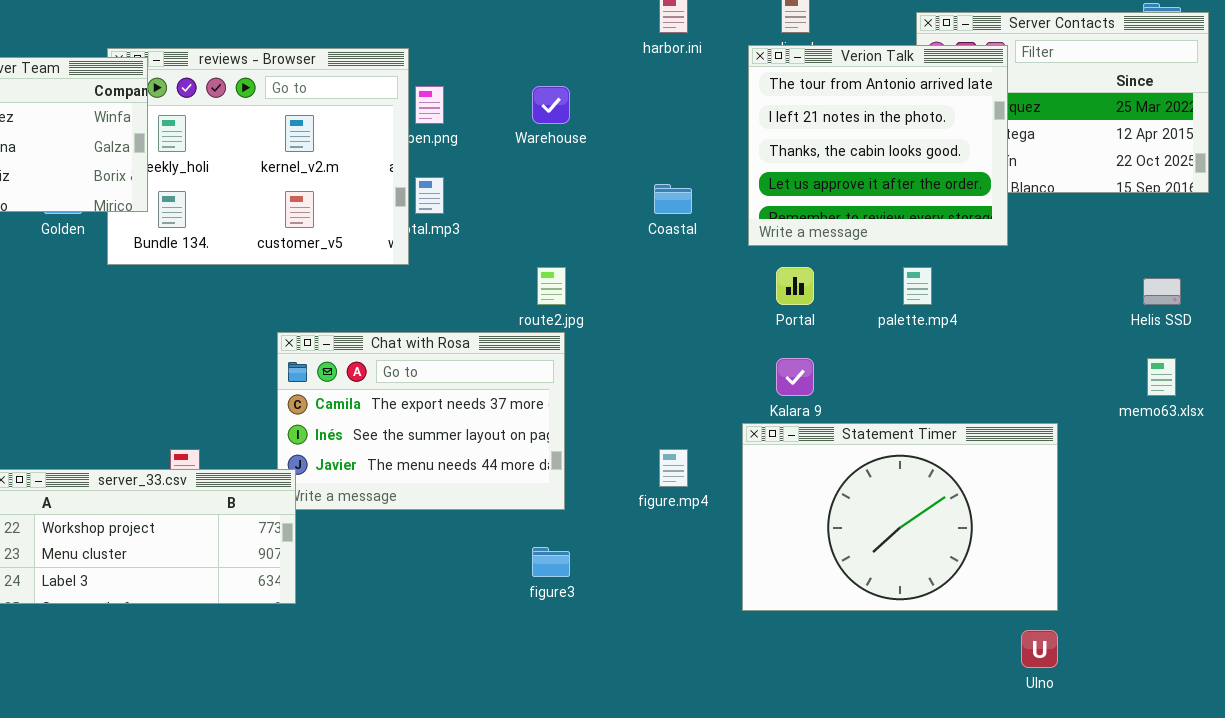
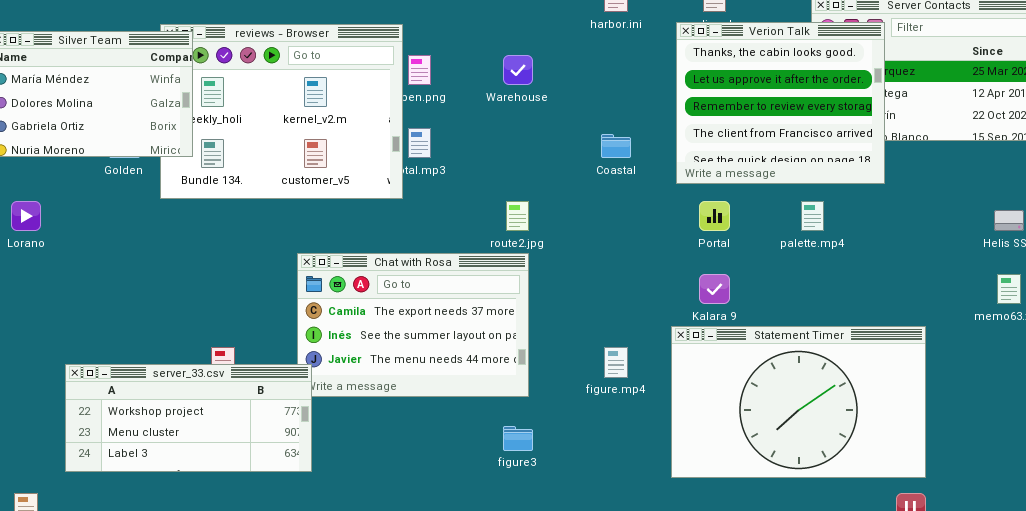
Verion Talk: [748,45,1008,246] -> [676,22,885,184], scrolled down 2 rows

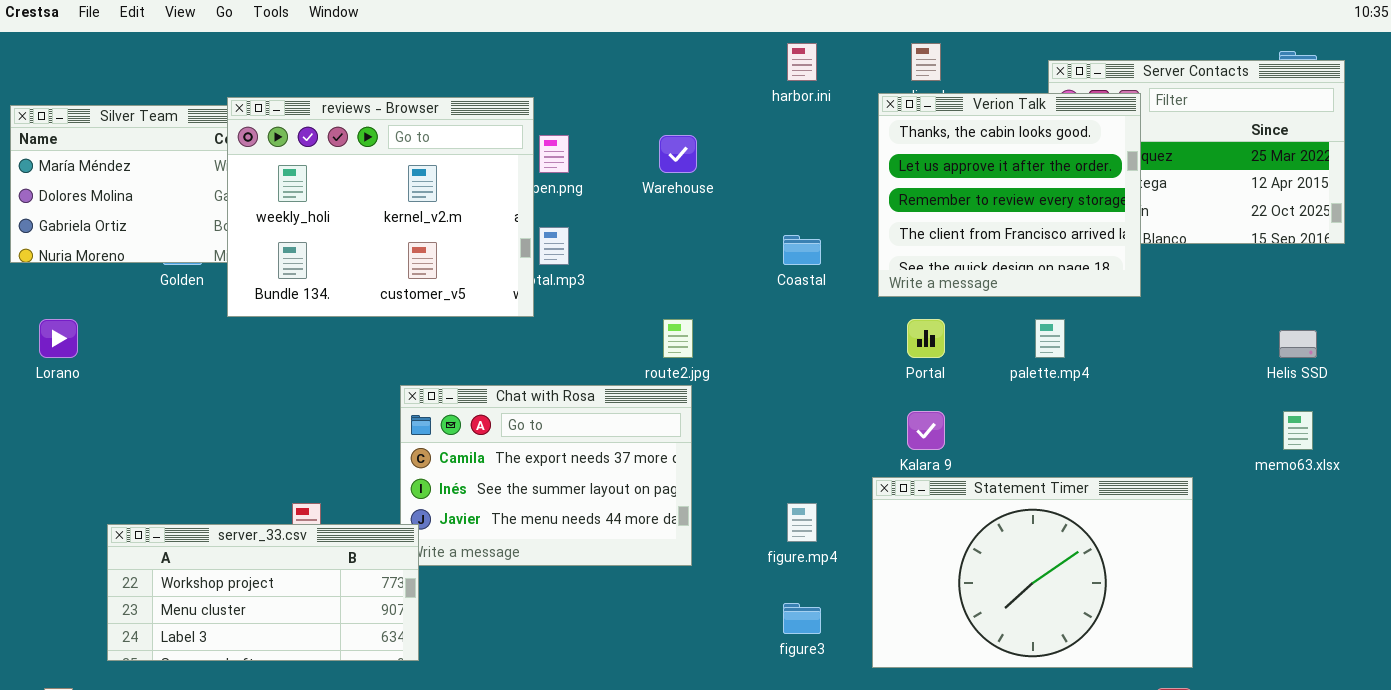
reviews - Browser: [160,24,403,199] -> [227,97,534,317], raised
figure3: [503,426,533,451] -> [783,603,821,634], moved

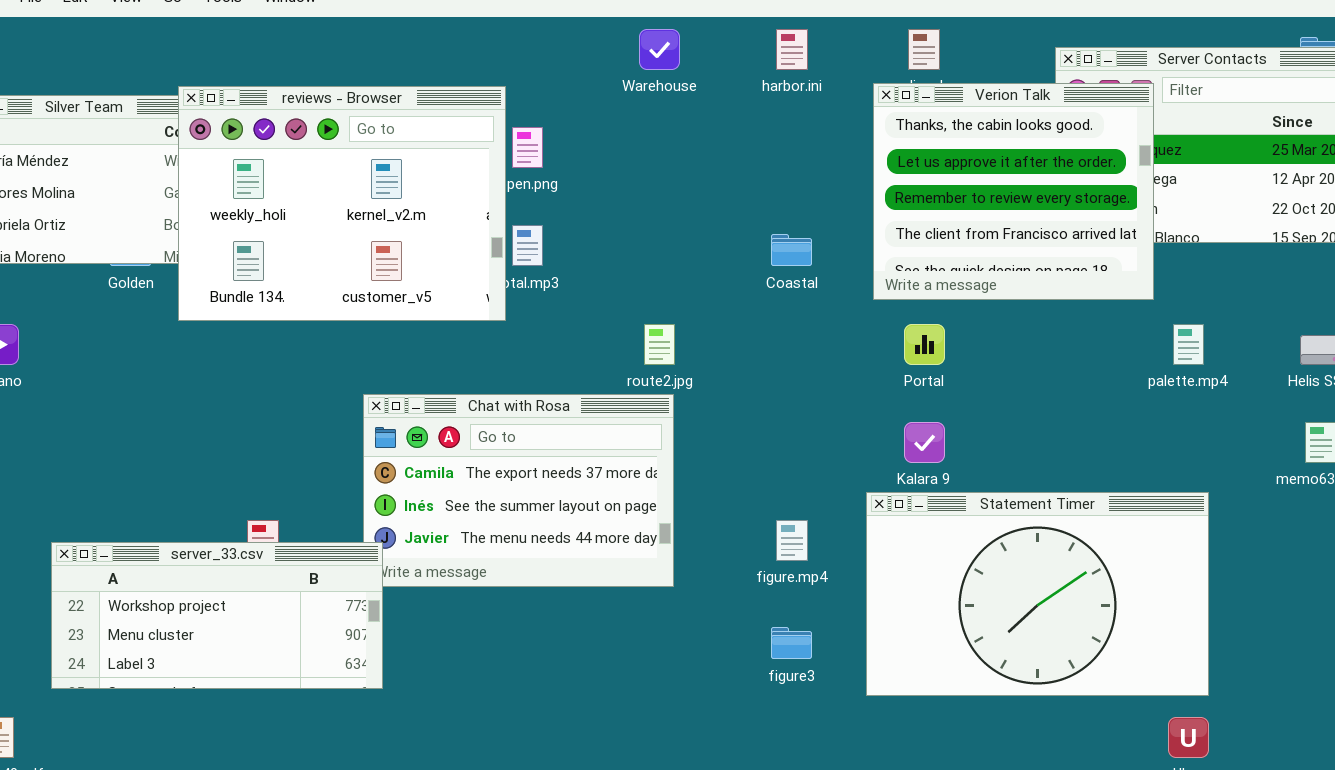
Warehouse: [659,135,697,173] -> [639,29,680,70], moved
palette.mp4: [1035,319,1065,358] -> [1173,324,1204,365], moved

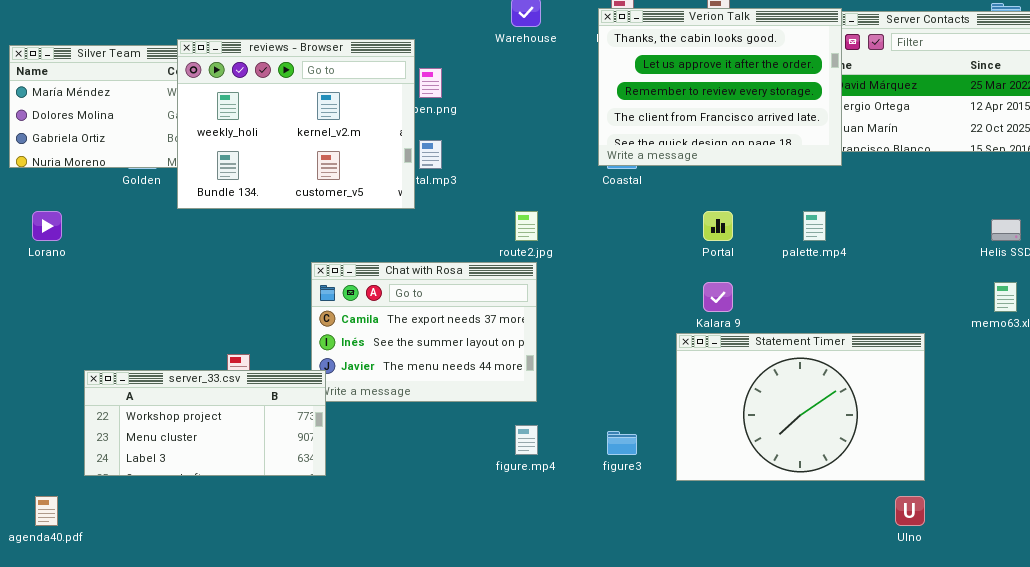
Verion Talk: [873,83,1154,300] -> [598,8,842,166], moved, resized
palette.mp4: [1173,324,1204,365] -> [803,211,826,241], moved
figure.mp4: [776,520,808,561] -> [515,425,538,455], moved

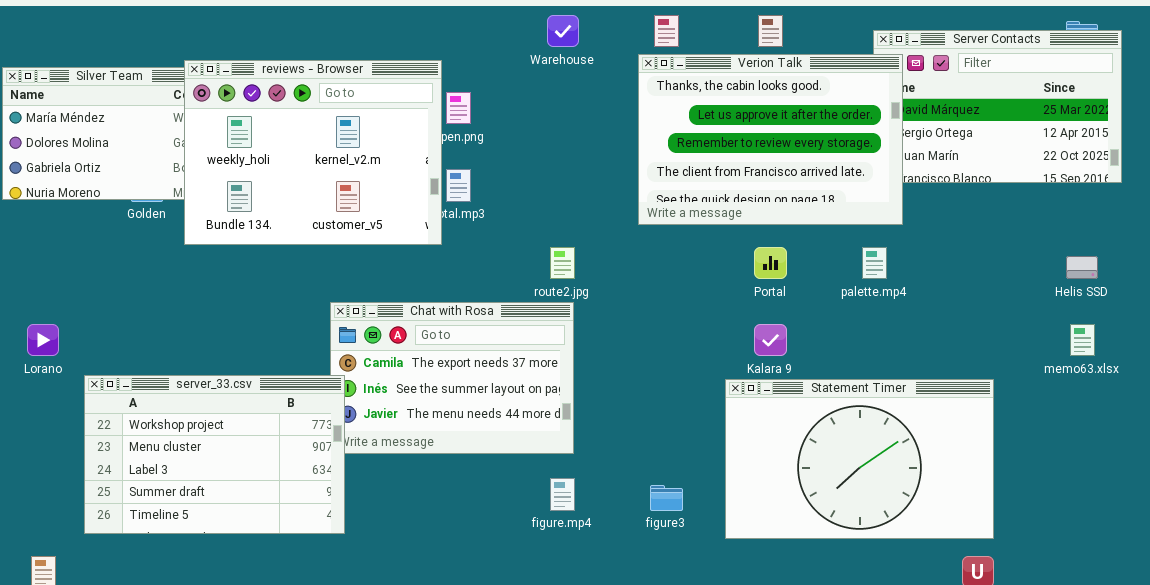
Verion Talk: [598,8,842,166] -> [638,54,903,225], moved
Lorano: [32,211,62,241] -> [27,324,59,356], moved
server_33.csv: [84,370,326,476] -> [84,375,345,534], resized

